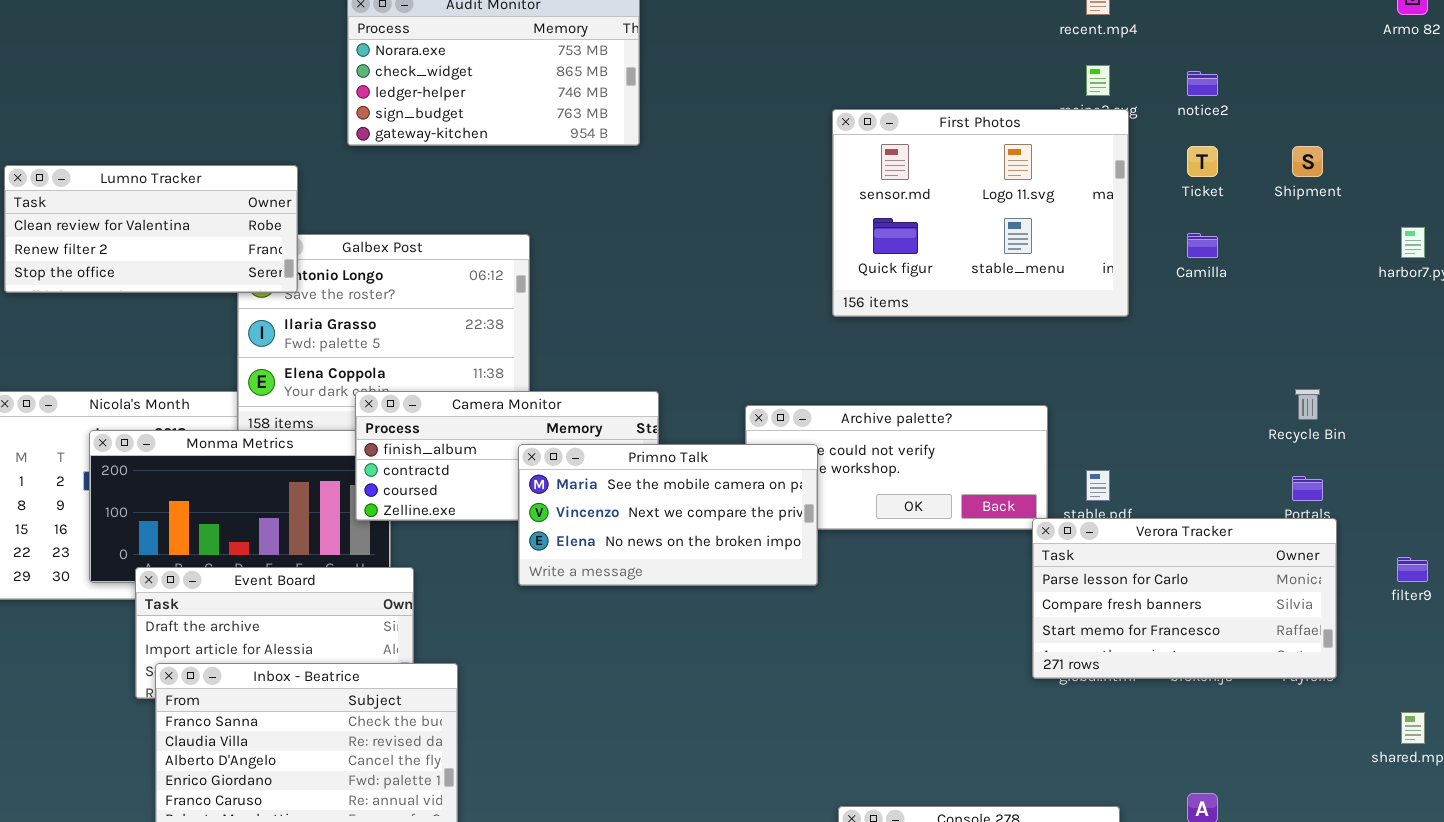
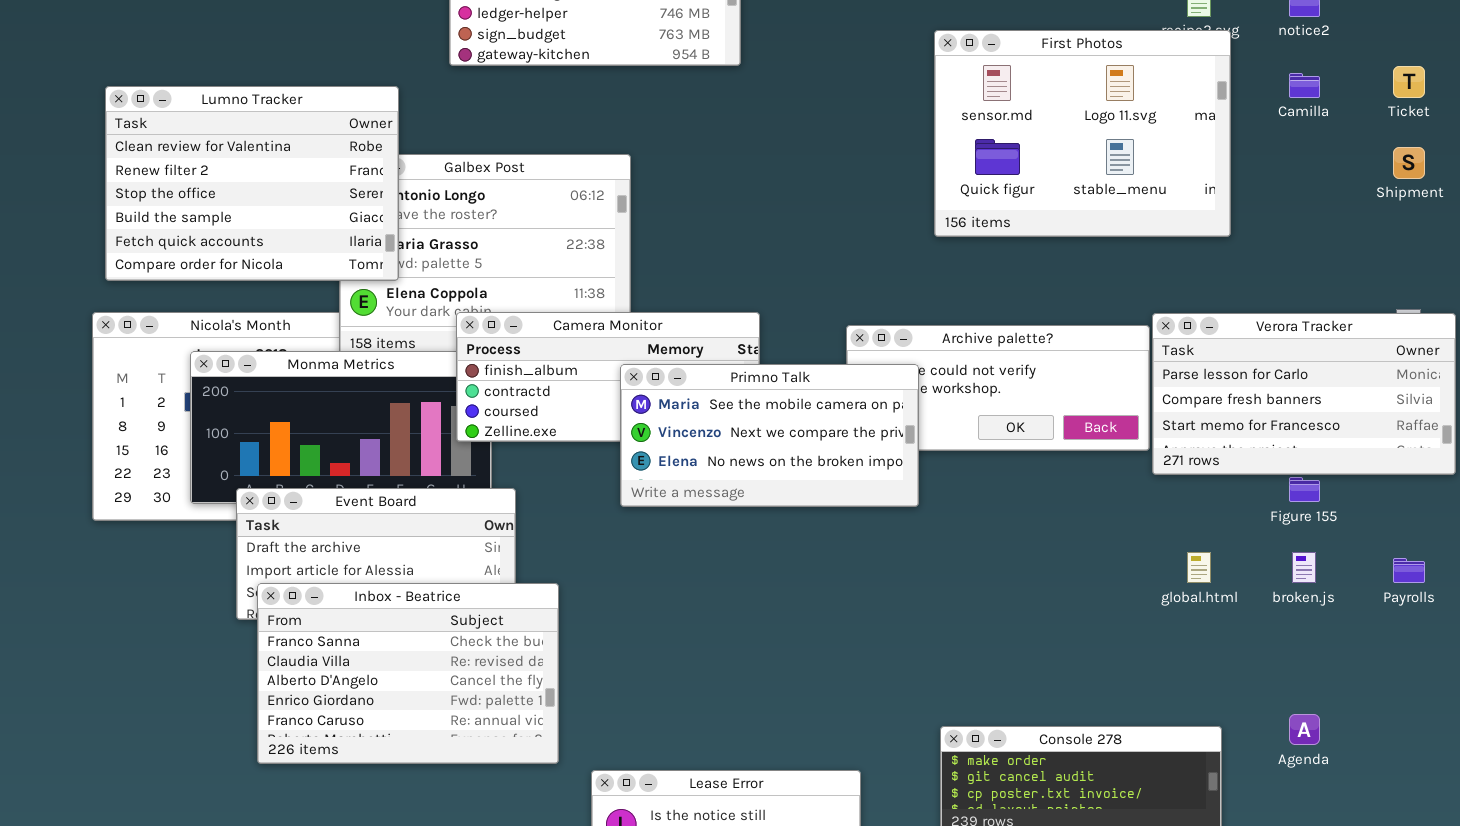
Ticket: [1187,146,1218,177] -> [1393,66,1425,98], moved
Shipment: [1292,146,1323,177] -> [1393,147,1425,179], moved
Lumno Tracker: [4,165,298,293] -> [105,86,399,281], resized
Camilla: [1187,233,1218,258] -> [1289,73,1320,98], moved
Verora Tracker: [1032,518,1337,679] -> [1152,313,1456,475], moved

